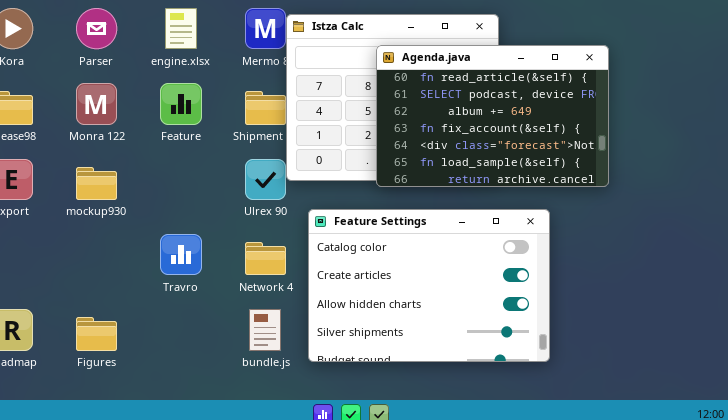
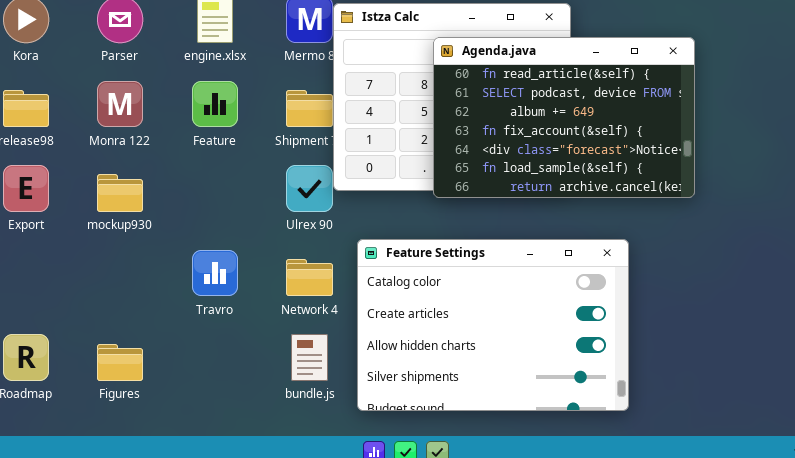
Feature Settings: [308,209,550,362] -> [357,239,629,411], moved

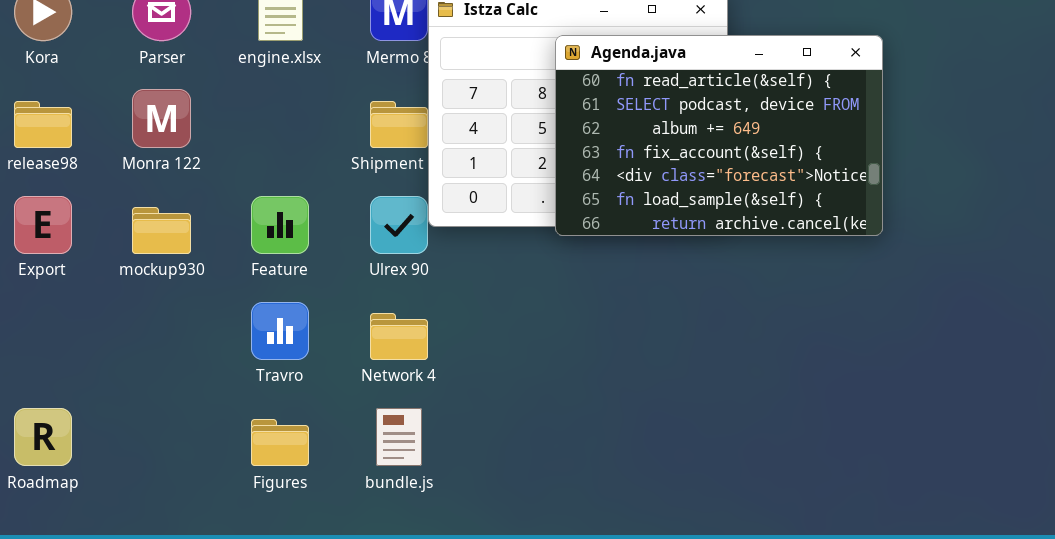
Feature: [192,81,238,127] -> [251,196,309,254], moved
Feature Settings: [357,239,629,411] -> none, closed
Figures: [97,344,143,381] -> [251,419,309,466], moved

